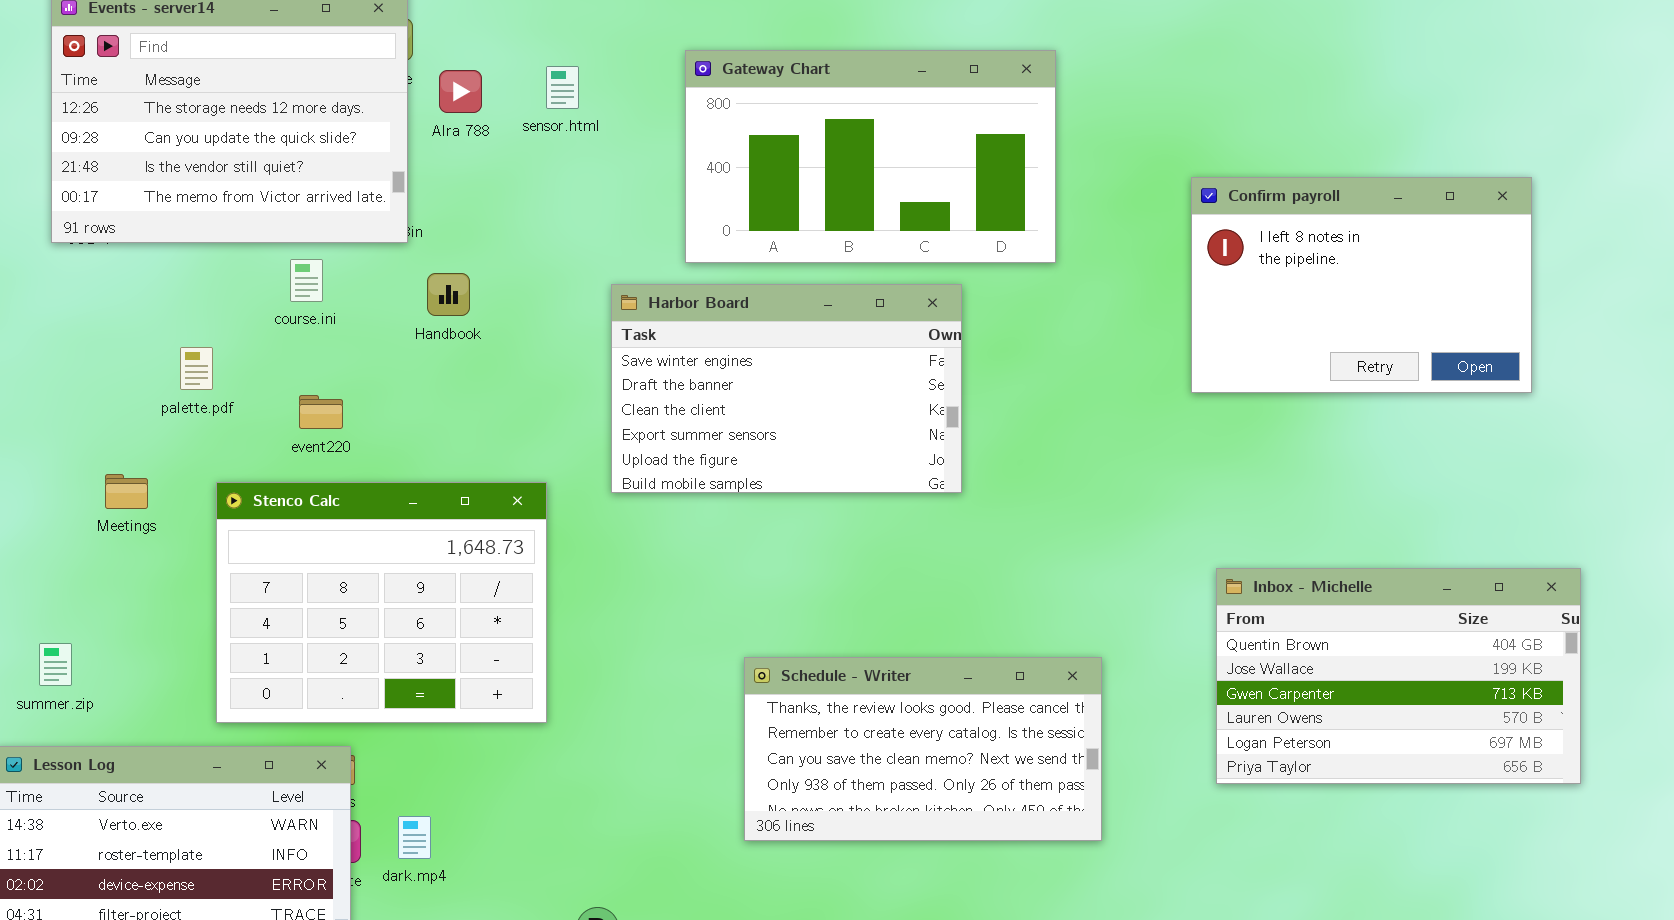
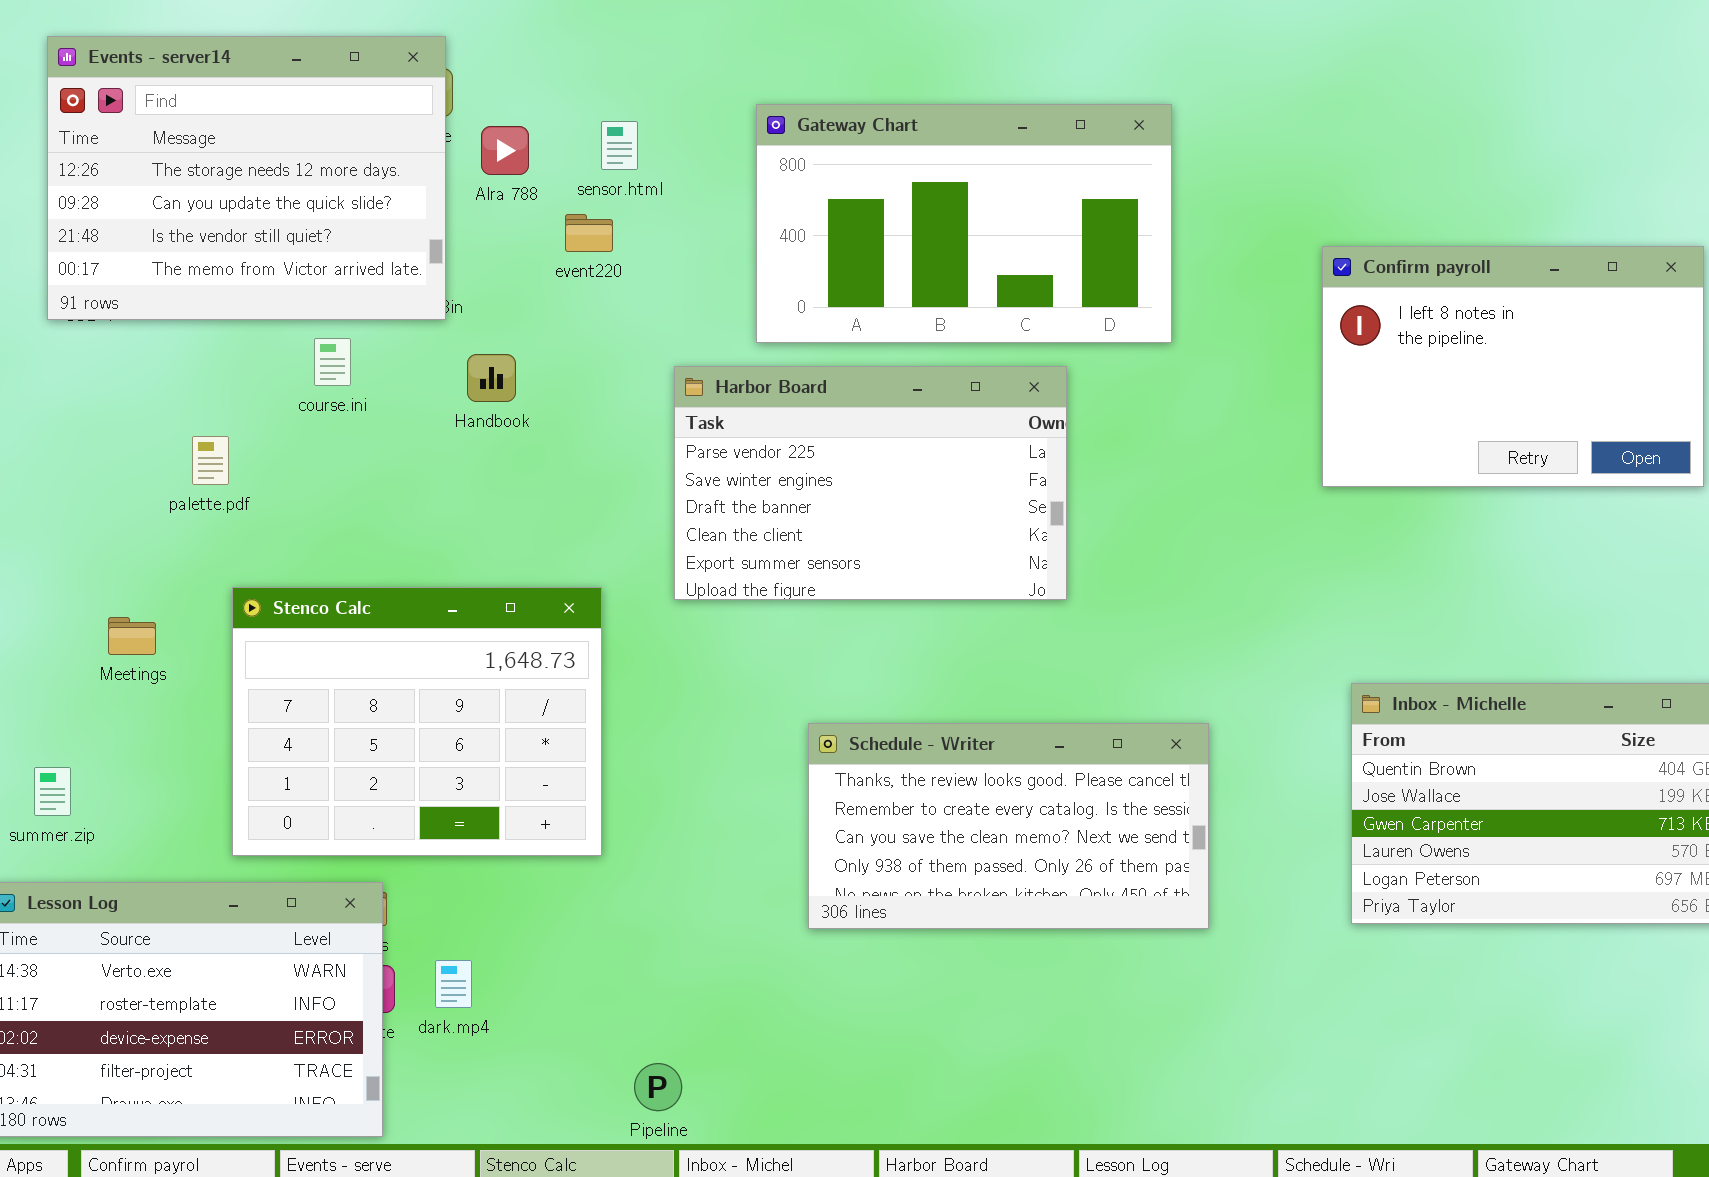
Harbor Board: [611,284,962,493] -> [674,366,1067,600], scrolled up 1 row
event220: [299,395,343,429] -> [565,214,613,252], moved
Meetings: [105,474,148,509] -> [108,617,156,655], moved
Schedule - Writer: [744,657,1102,841] -> [808,723,1209,929], moved

